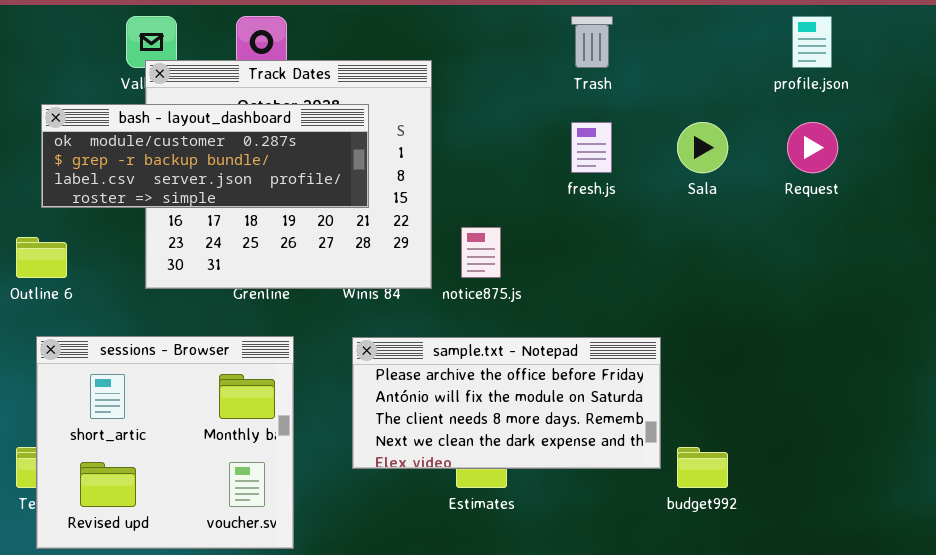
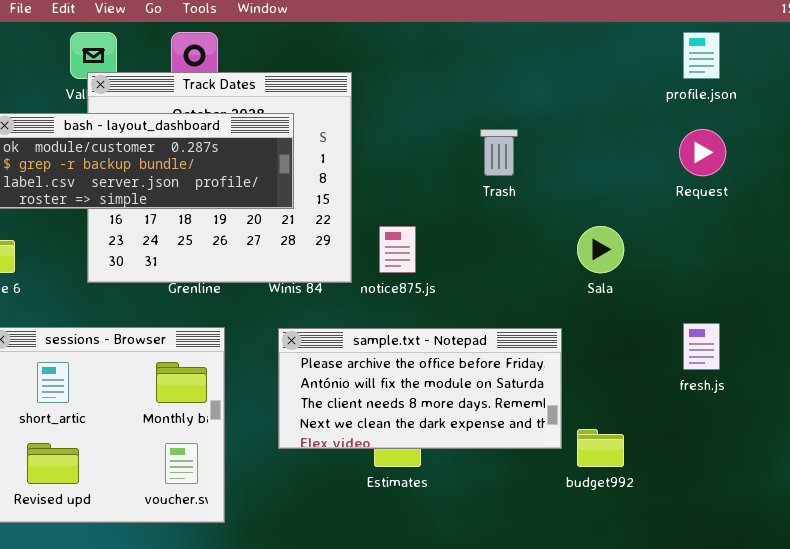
Trash: [571,16,613,68] -> [480,129,518,176], moved
fresh.js: [571,122,612,173] -> [683,323,720,370], moved
Sala: [677,122,728,173] -> [577,226,624,273], moved

